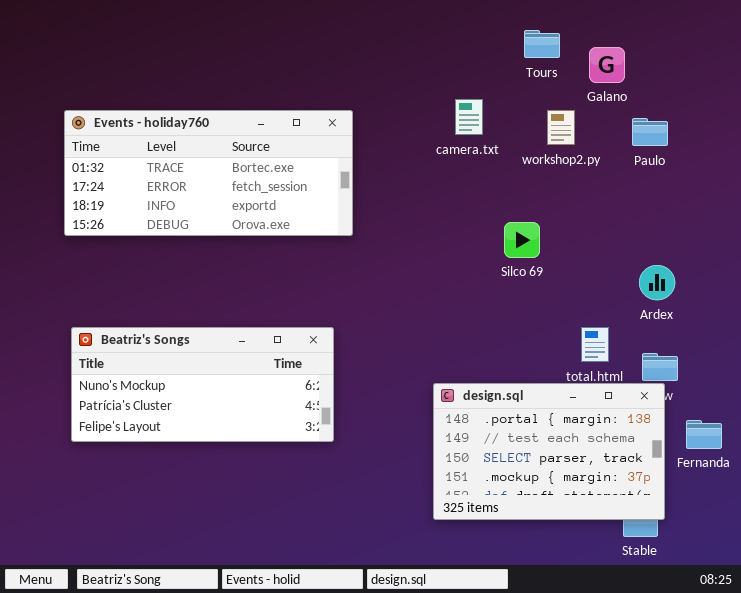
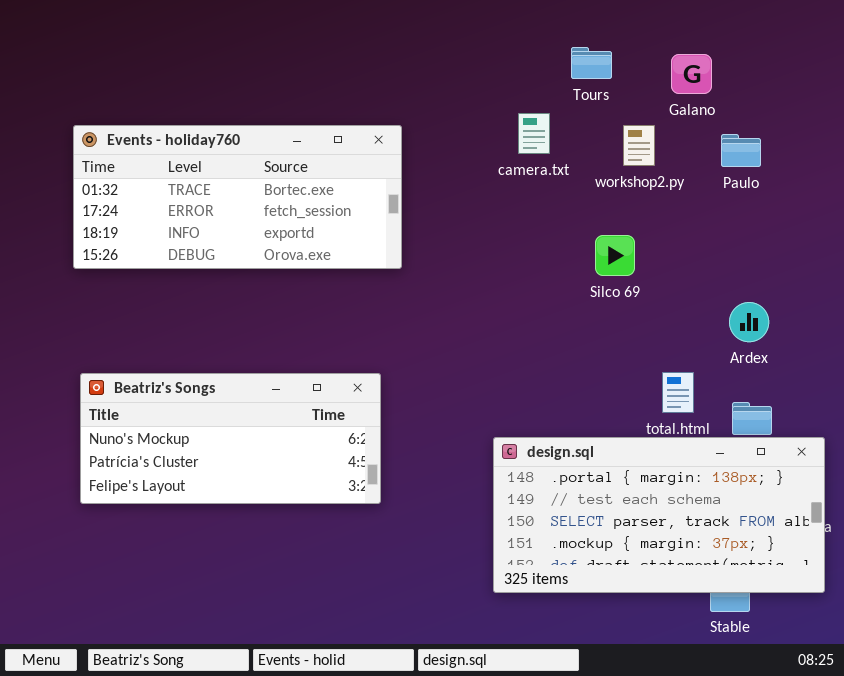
Tours: [524,30,560,58] -> [571,47,612,79], moved
Silco 69: [504,222,540,258] -> [595,235,635,276], moved
design.sql: [433,383,665,520] -> [493,437,825,593], resized

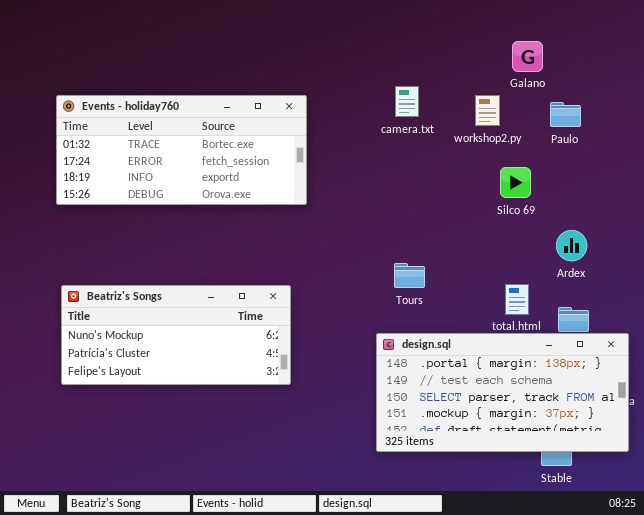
Tours: [571,47,612,79] -> [394,263,425,288], moved
Silco 69: [595,235,635,276] -> [500,167,531,198], moved

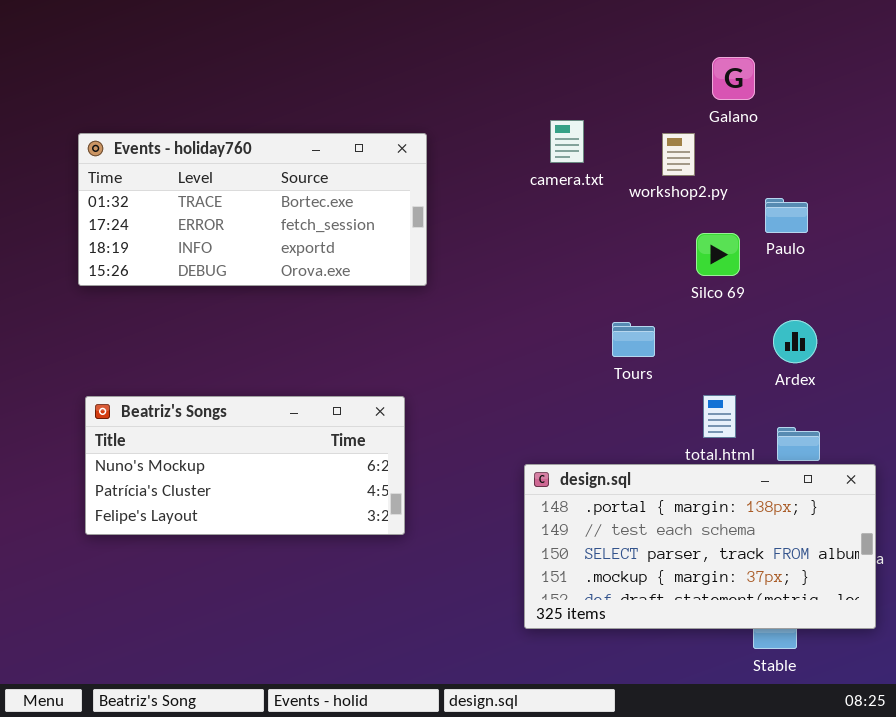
Paulo: [550,102,581,127] -> [765,198,808,233], moved
Tours: [394,263,425,288] -> [612,322,655,357], moved

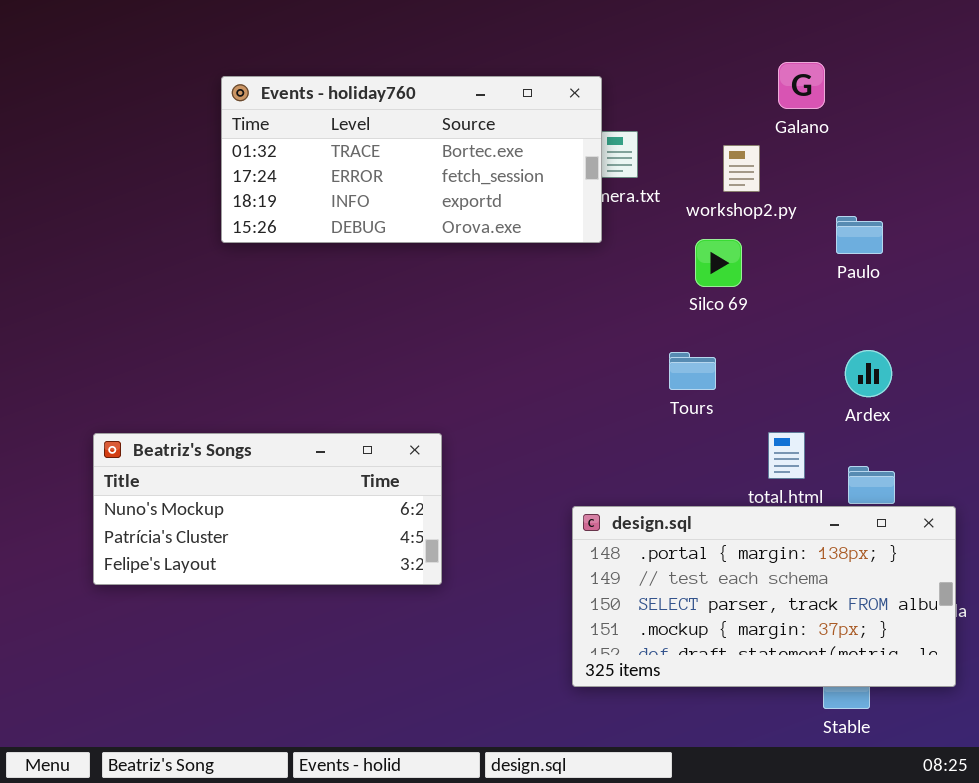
Events - holiday760: [78,133,427,286] -> [221,76,602,243], moved
Silco 69: [696,233,740,276] -> [695,239,742,287], moved

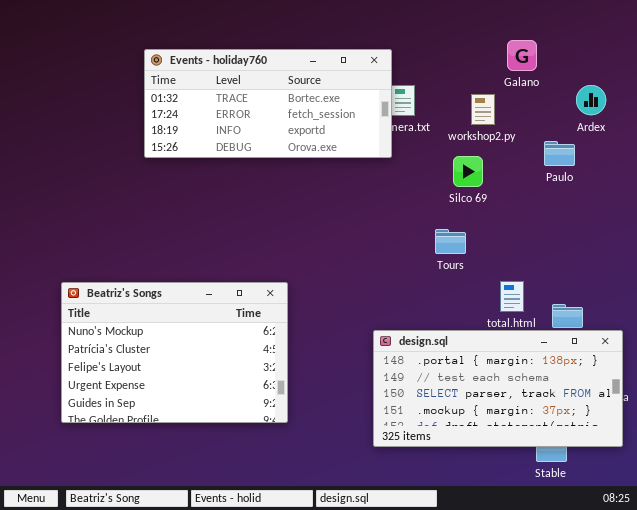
Ardex: [845,350,892,397] -> [576,85,606,115], moved
Beatriz's Songs: [93,433,442,585] -> [61,282,288,423], resized

